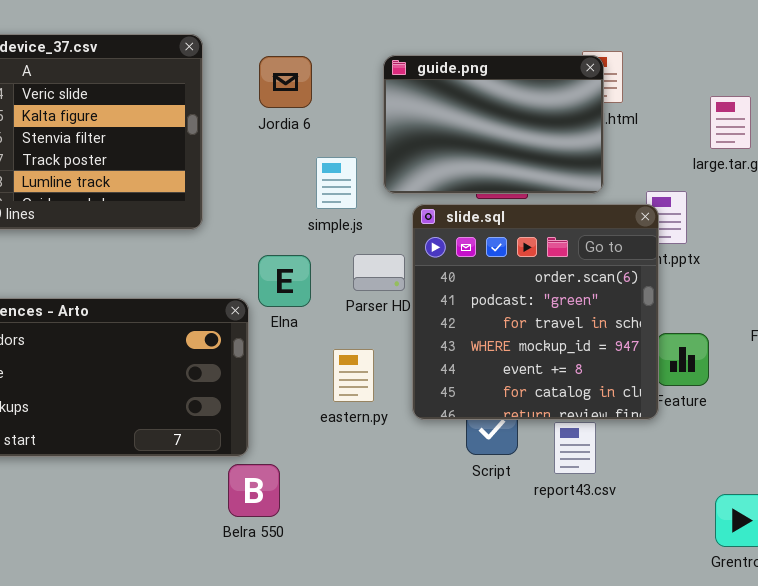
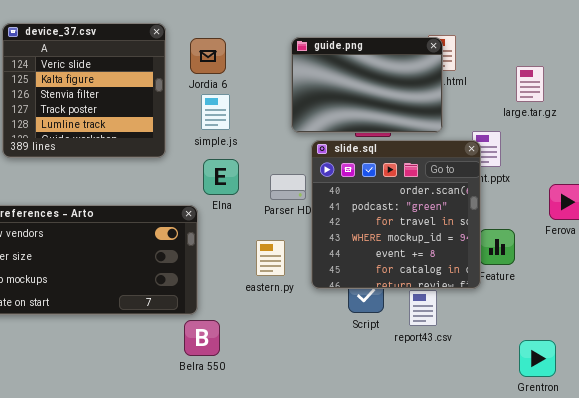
Jordia 6: [259,56,312,108] -> [190,38,226,74], moved
simple.js: [316,157,357,209] -> [201,94,230,130], moved
Elna: [258,255,311,307] -> [203,159,239,195], moved

